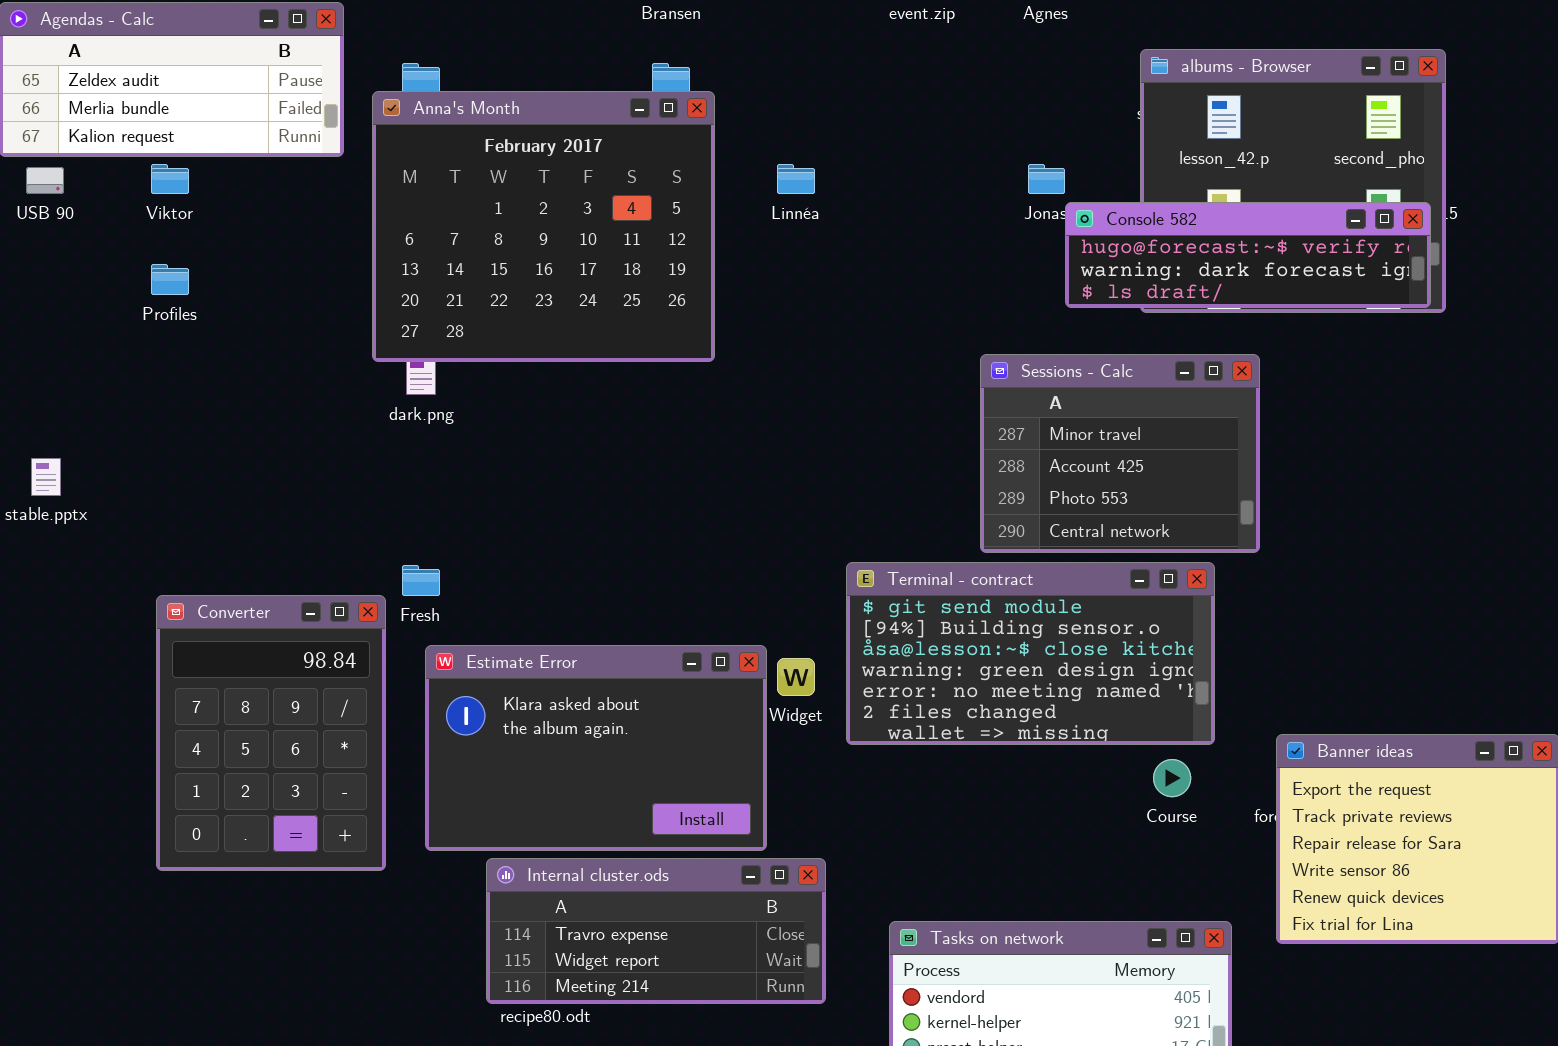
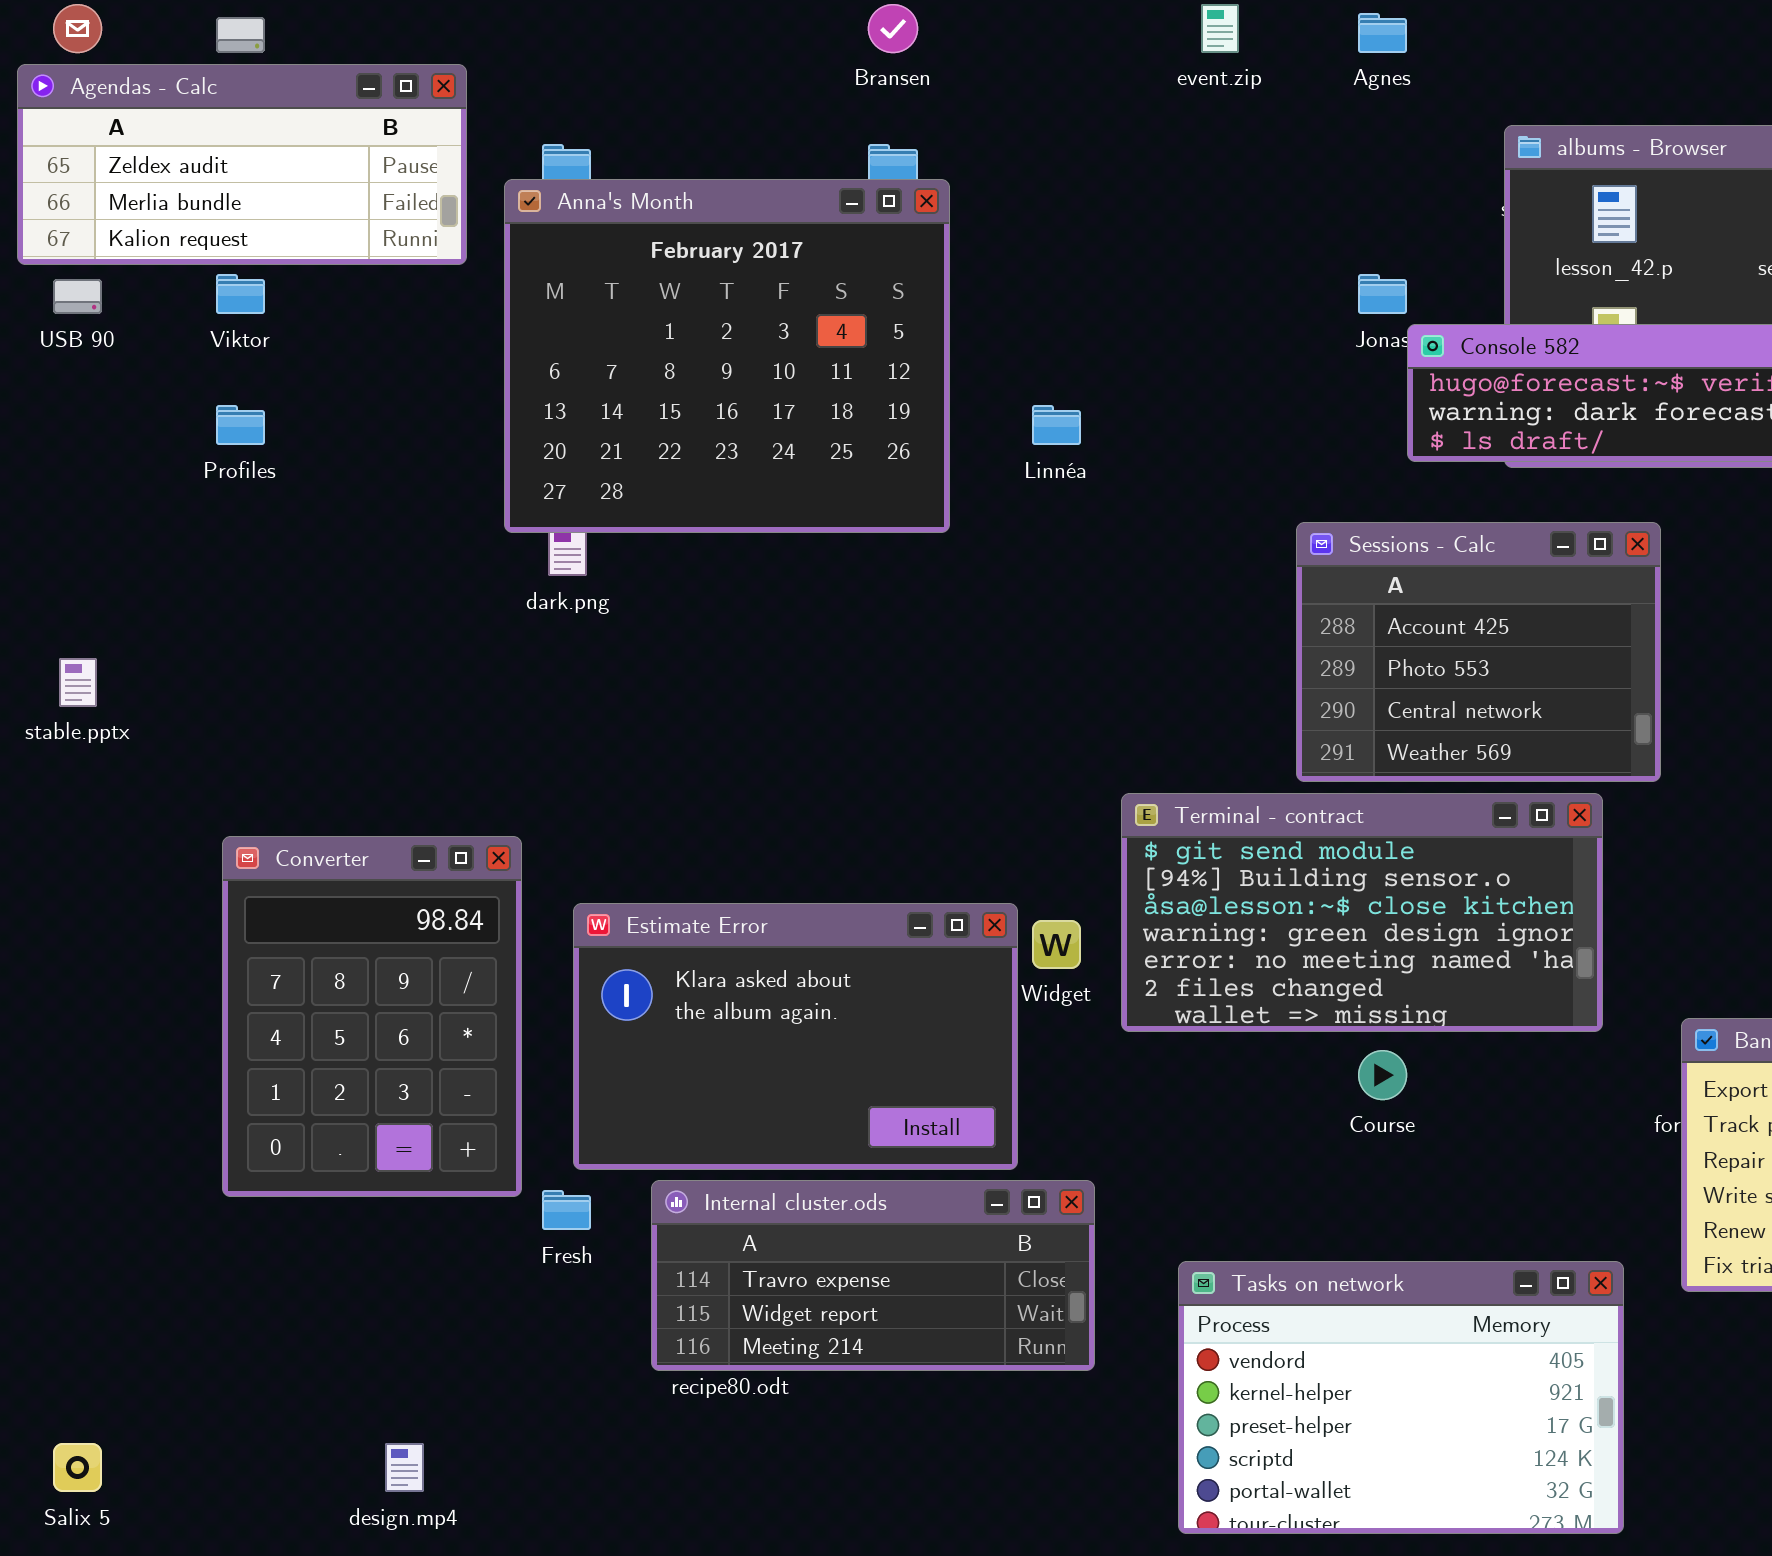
Linnéa: [777,164,815,194] -> [1032,405,1081,445], moved
Sessions - Calc: [980,354,1260,553] -> [1296,522,1661,782], scrolled down 1 row
Fresh: [402,565,440,596] -> [542,1190,591,1230], moved
Course: [1153,759,1191,797] -> [1358,1050,1407,1100], moved

